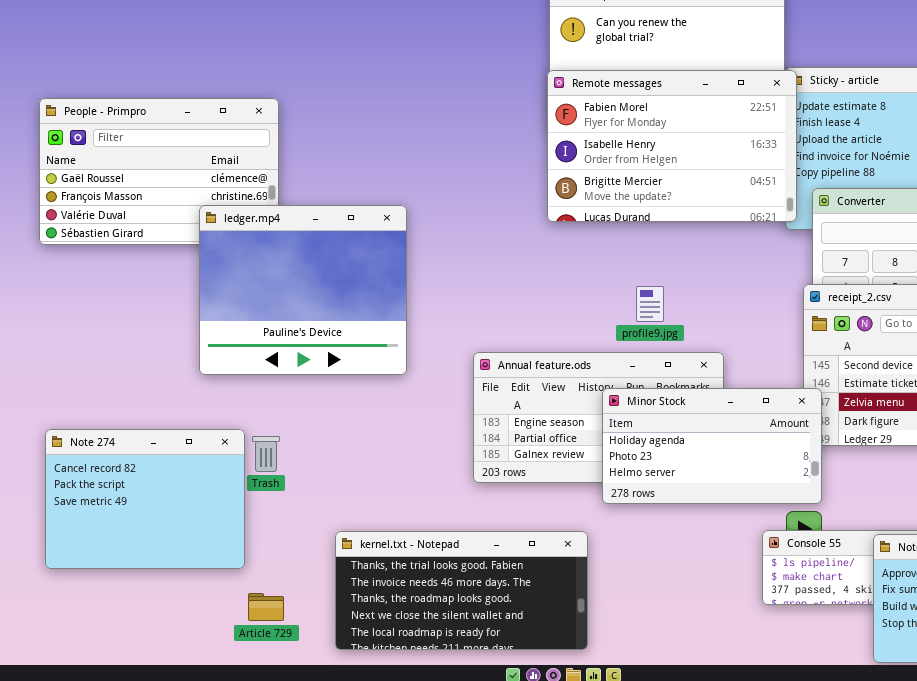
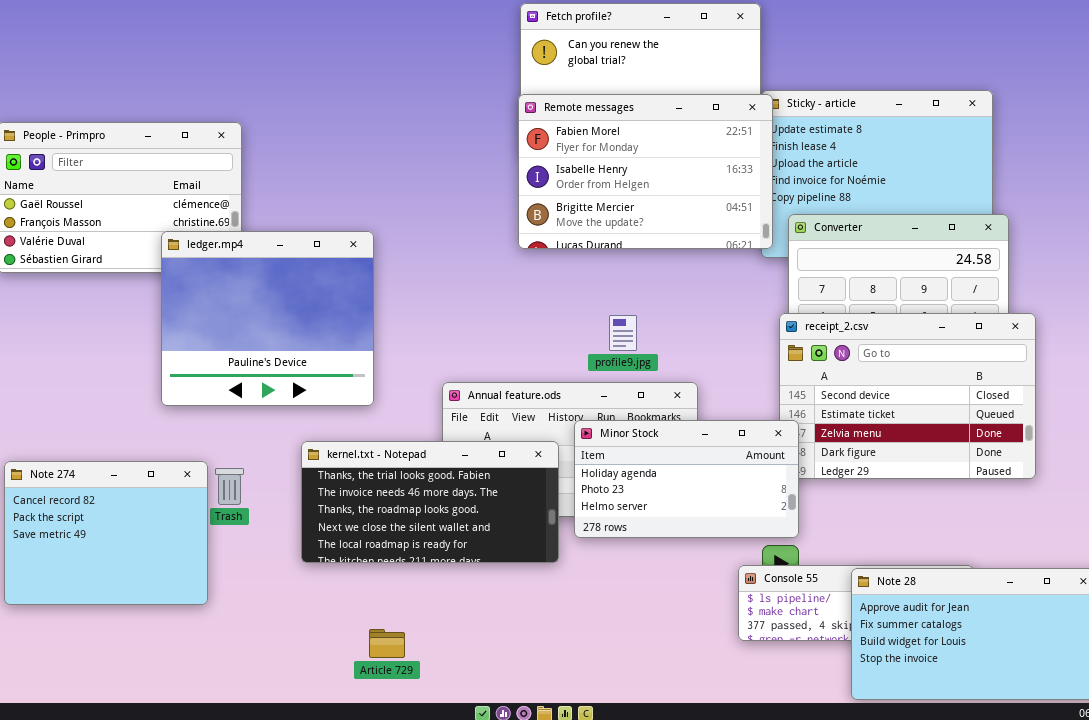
kernel.txt - Notepad: [335,531,588,650] -> [301,441,559,563], moved
Article 729: [248,593,284,621] -> [369,629,405,658], moved

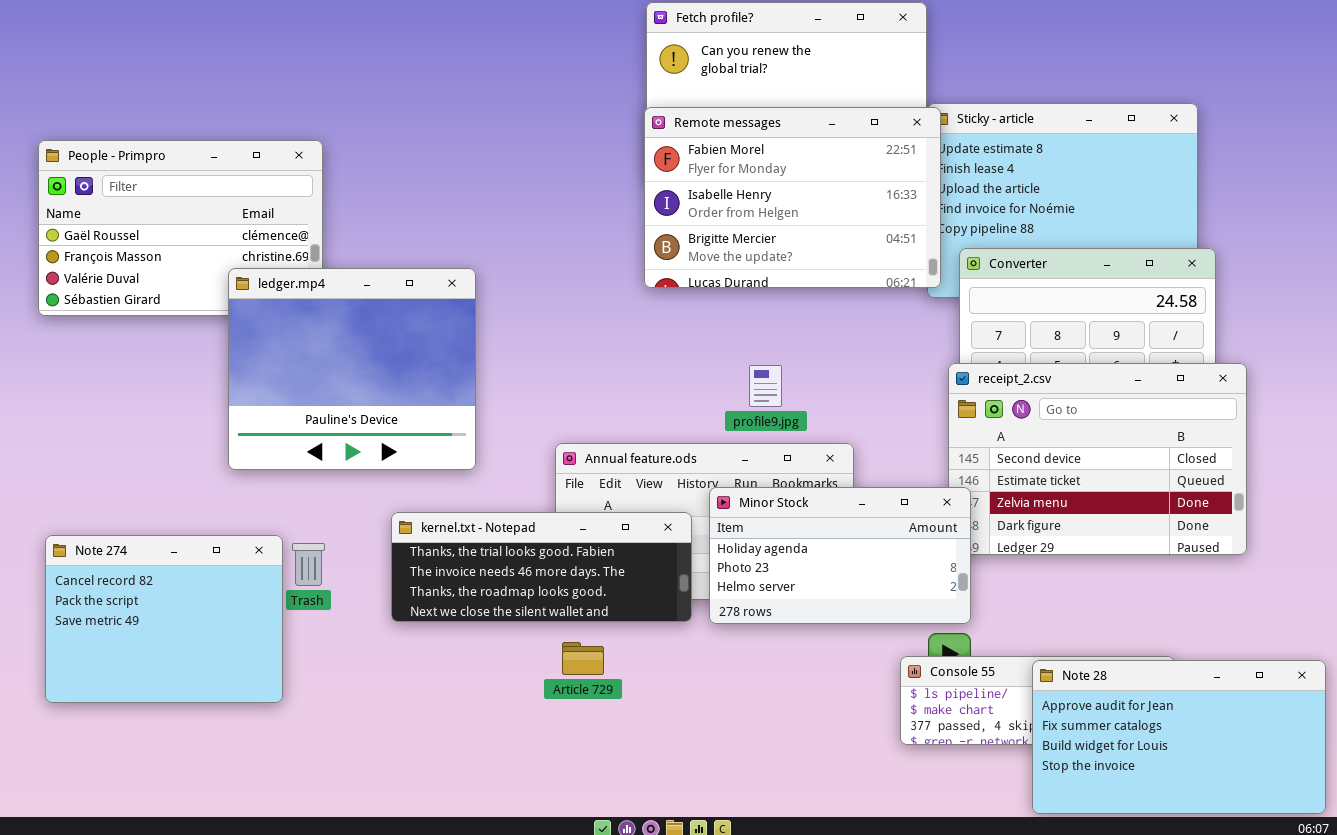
kernel.txt - Notepad: [301,441,559,563] -> [391,512,692,622], resized
Article 729: [369,629,405,658] -> [562,642,604,675], moved

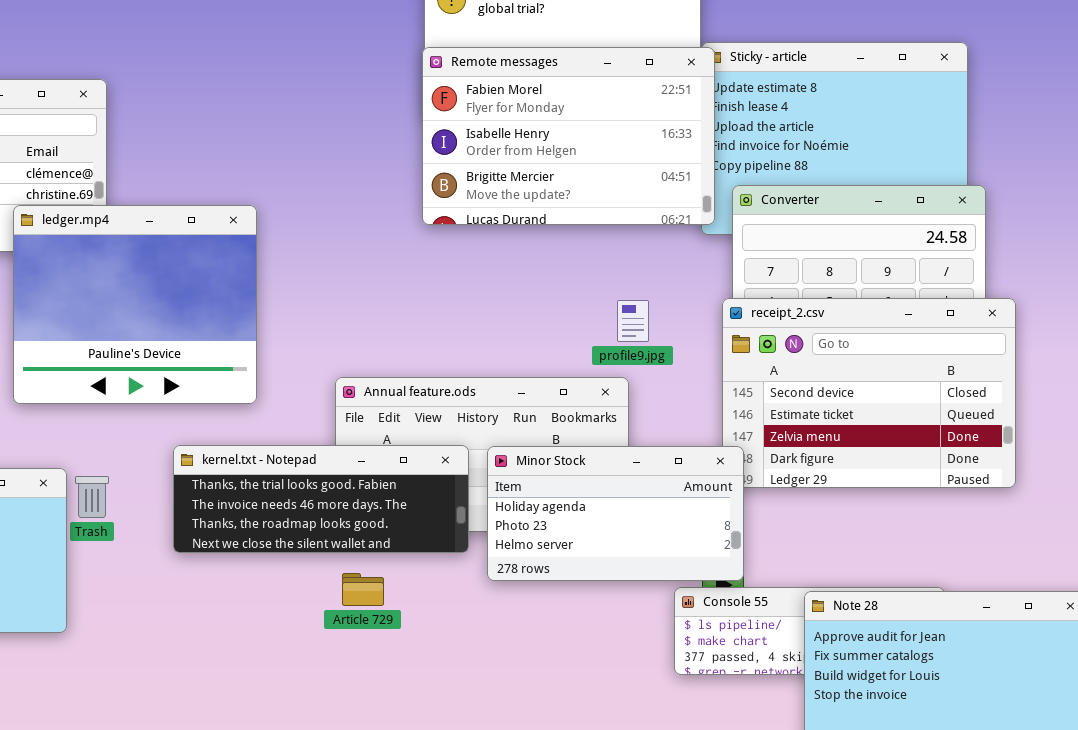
profile9.jpg: [749,365,782,407] -> [617,300,649,342], moved
Minor Stock: [709,487,971,624] -> [487,446,744,581], moved

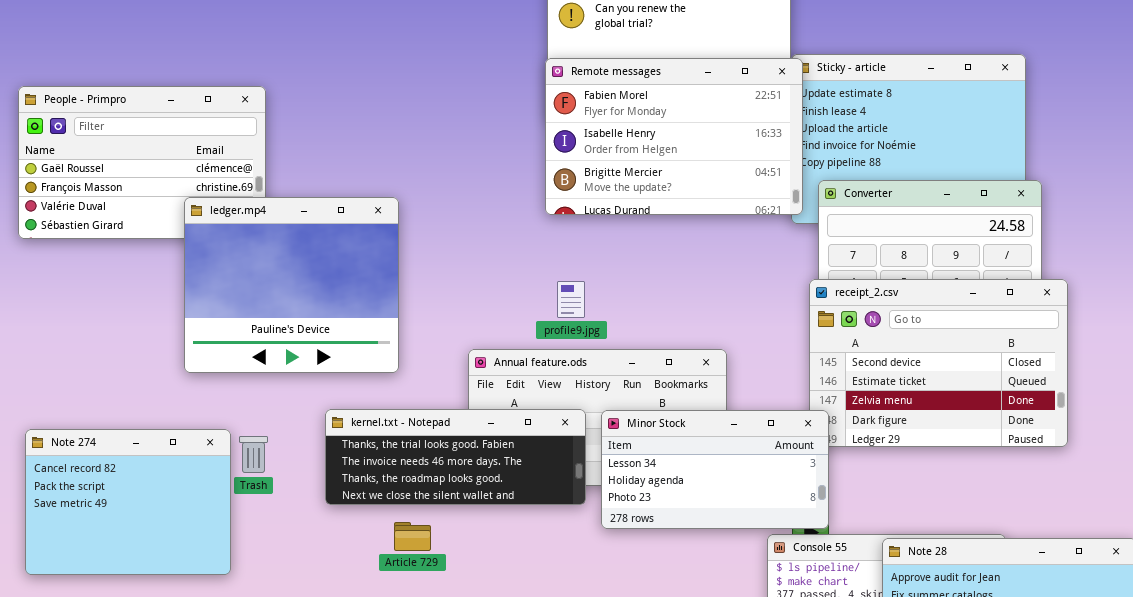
profile9.jpg: [617,300,649,342] -> [557,281,585,318], moved
Minor Stock: [487,446,744,581] -> [601,410,829,529], scrolled up 1 row
Article 729: [342,573,384,606] -> [394,522,431,551], moved

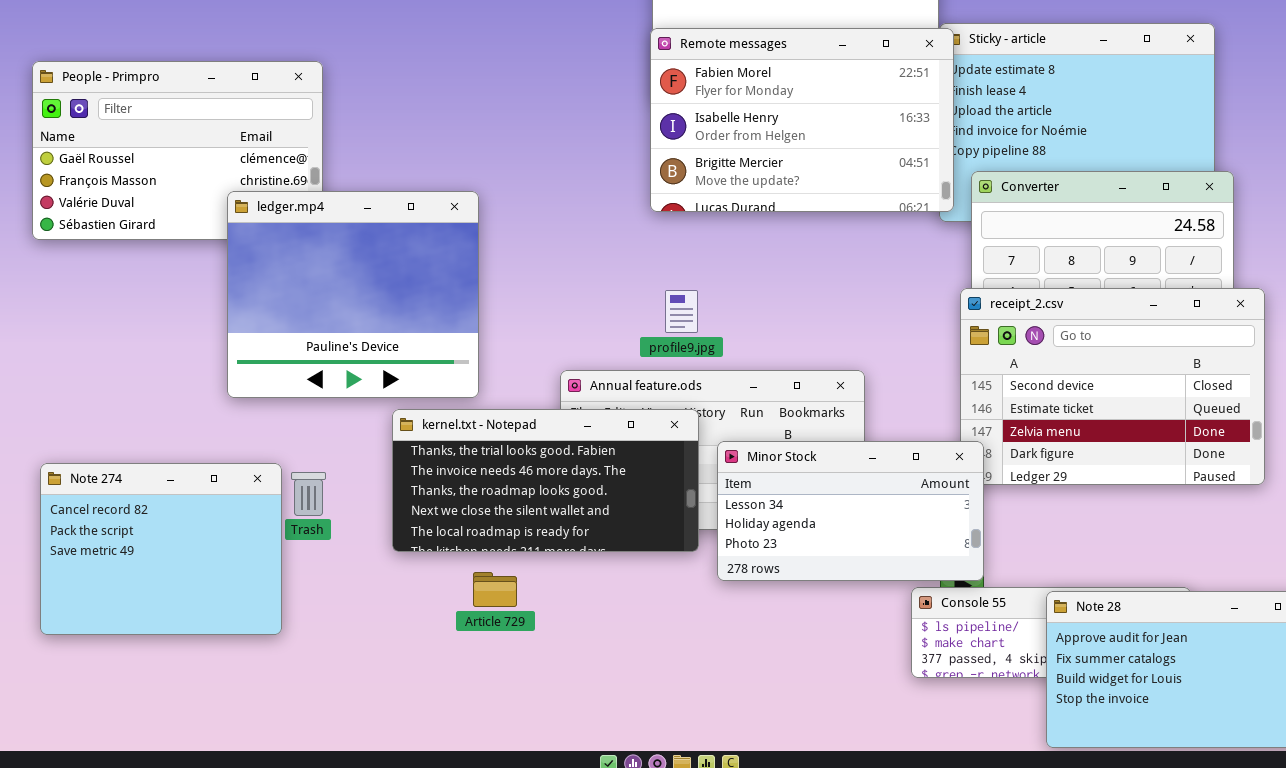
kernel.txt - Notepad: [325,409,586,505] -> [392,409,699,552], resized

